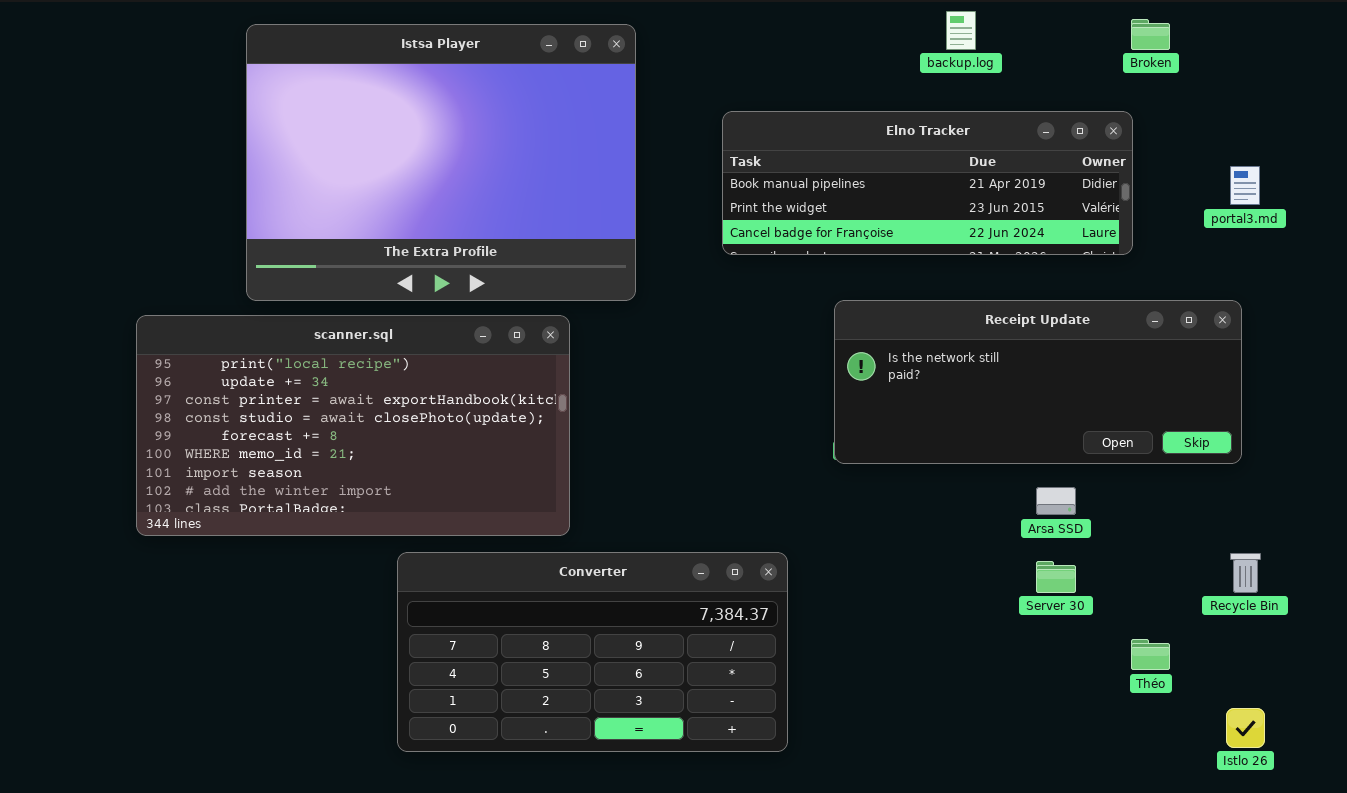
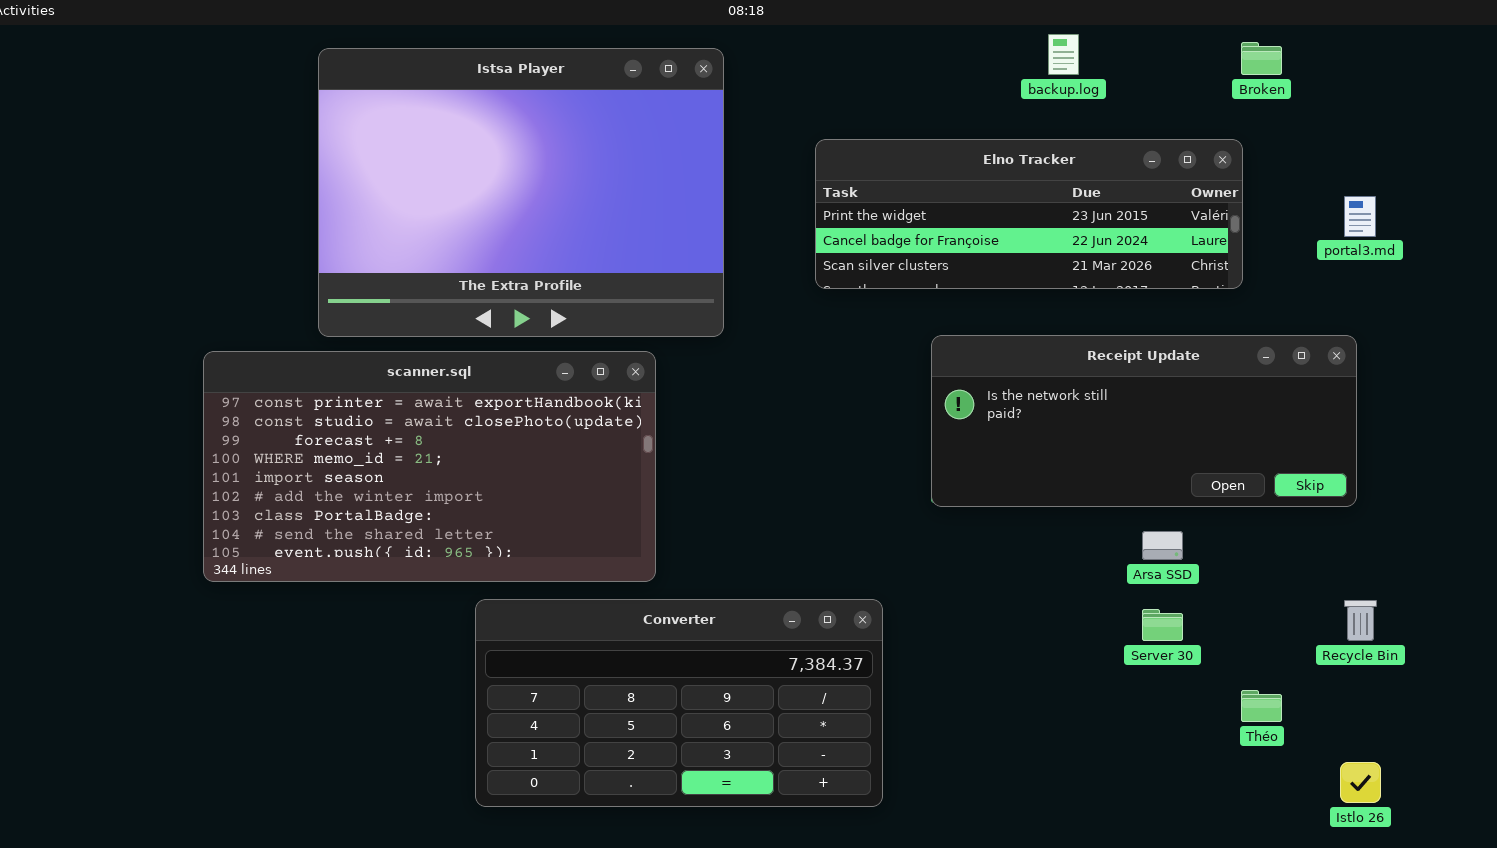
Elno Tracker: [722,111,1133,255] -> [815,139,1243,289], scrolled down 1 row
scanner.sql: [136,315,570,536] -> [203,351,656,582], scrolled down 2 rows

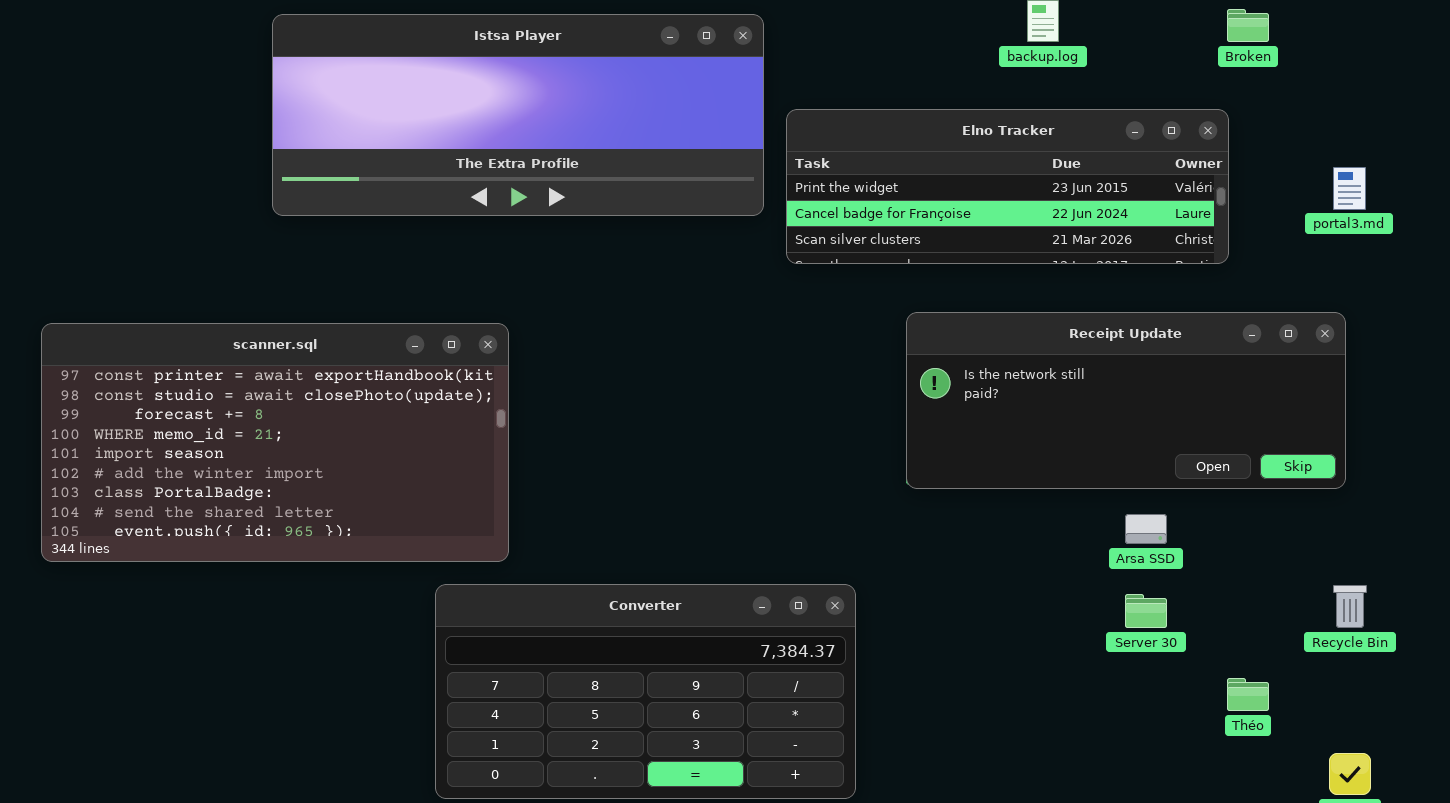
Istsa Player: [318,48,724,337] -> [272,14,764,216], resized
scanner.sql: [203,351,656,582] -> [41,323,509,562], moved

